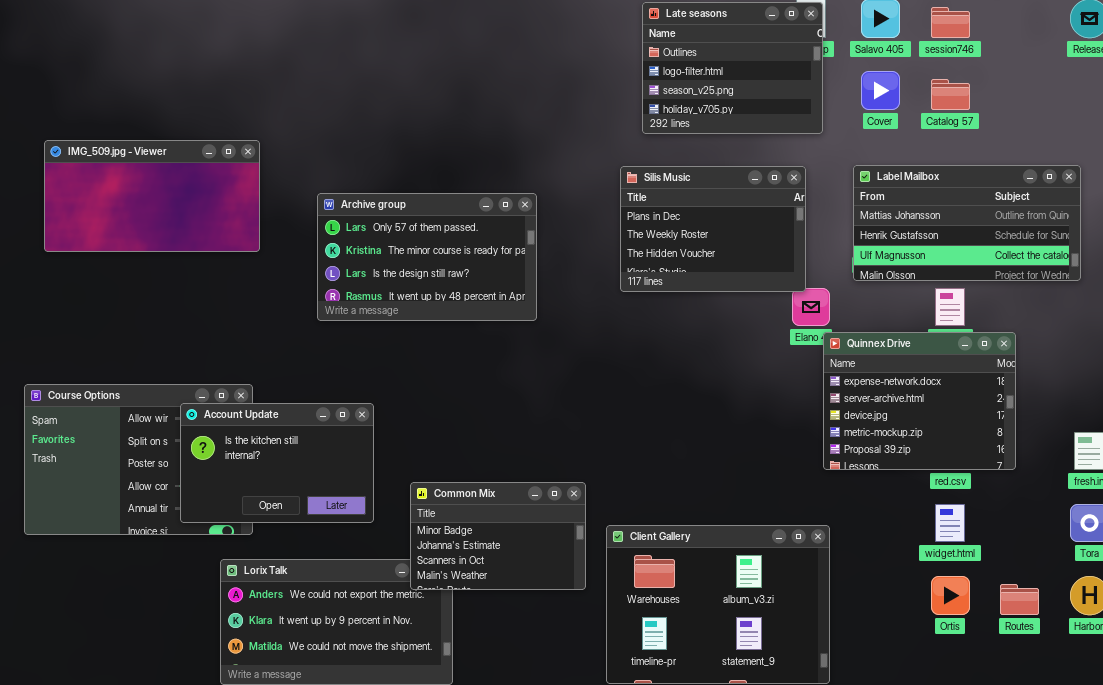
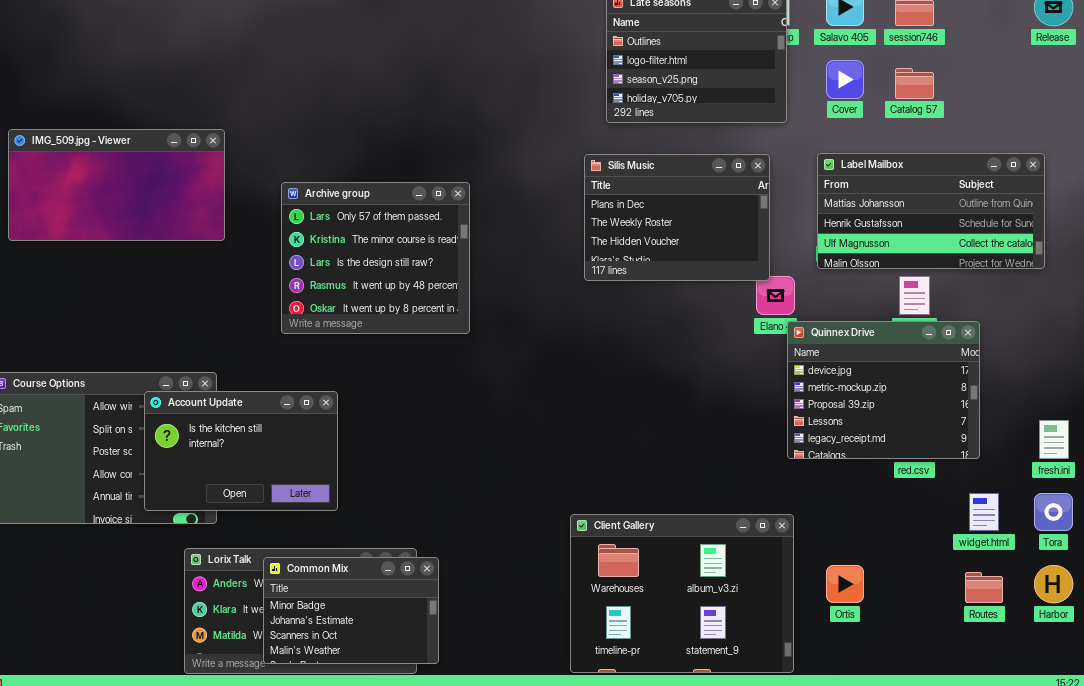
Archive group: [317,193,537,321] -> [281,182,470,334], resized
Quinnex Drive: [823,332,1016,470] -> [787,321,980,459], scrolled down 2 rows
Common Mix: [410,482,586,590] -> [263,557,439,664], moved
widget.html: [935,504,965,542] -> [969,493,999,531], moved
Ortis: [931,576,970,615] -> [826,565,864,603], moved

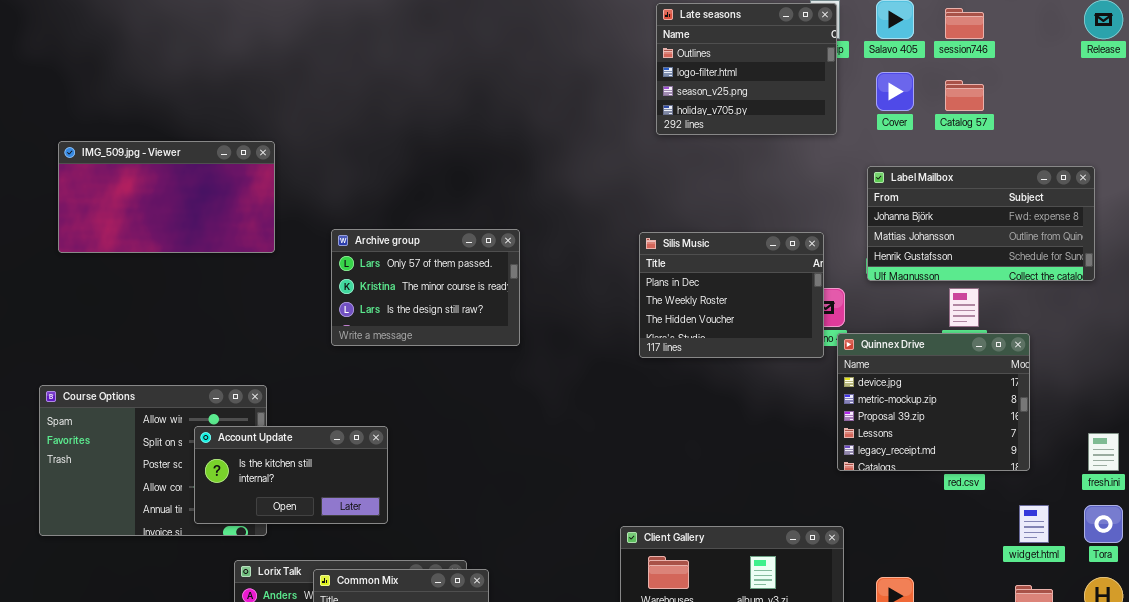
Label Mailbox: [817,153,1045,269] -> [867,166,1095,281], scrolled up 1 row
Silis Music: [584,154,770,281] -> [639,232,824,358], moved
Archive group: [281,182,470,334] -> [331,229,520,346], resized
Account Update: [144,391,338,511] -> [194,426,388,524], resized

